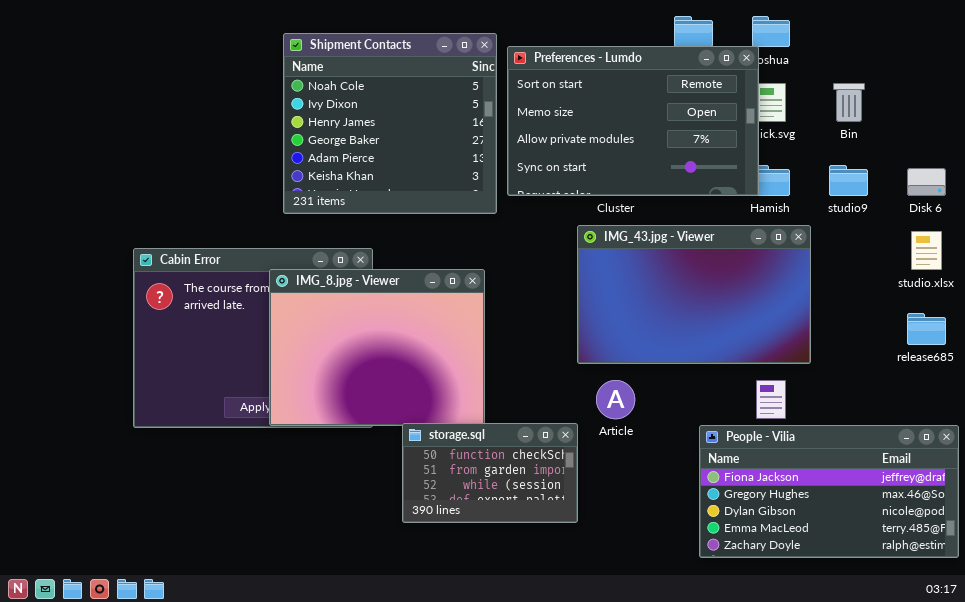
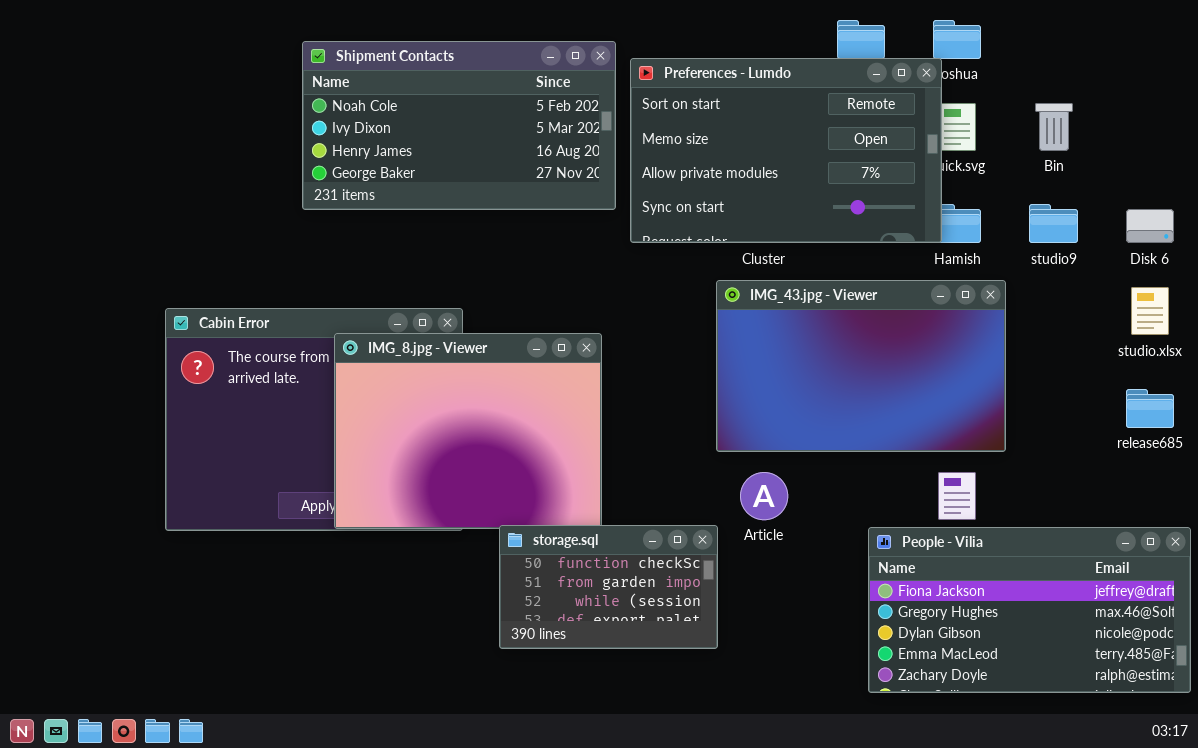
Shipment Contacts: [283,33,497,214] -> [302,41,616,210], resized

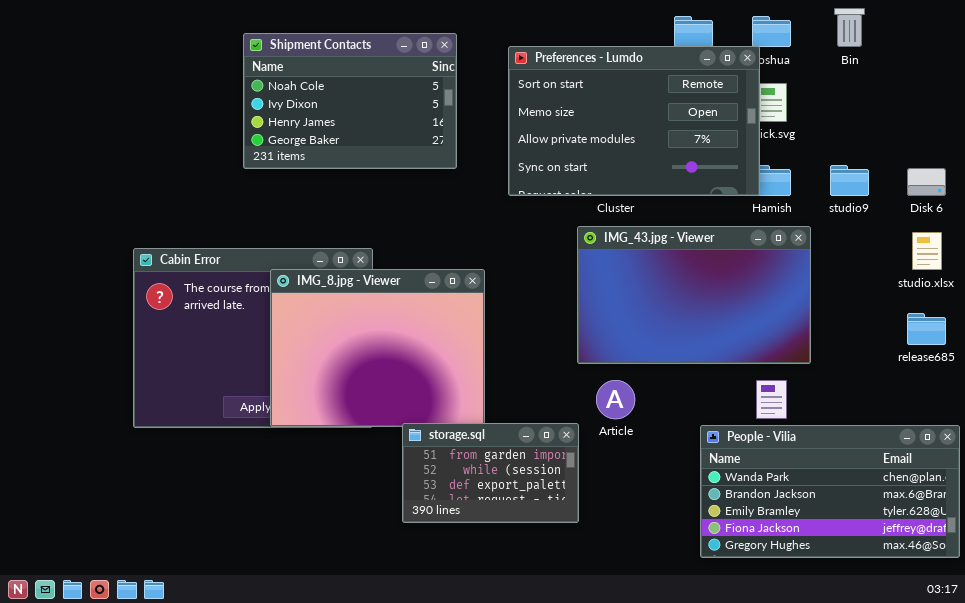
Shipment Contacts: [302,41,616,210] -> [243,33,457,169], resized
Bin: [1035,103,1073,151] -> [834,8,865,47], moved
storage.sql: [499,525,718,649] -> [402,423,579,523], scrolled down 1 row
People - Vilia: [868,527,1191,693] -> [700,425,960,558], scrolled up 3 rows

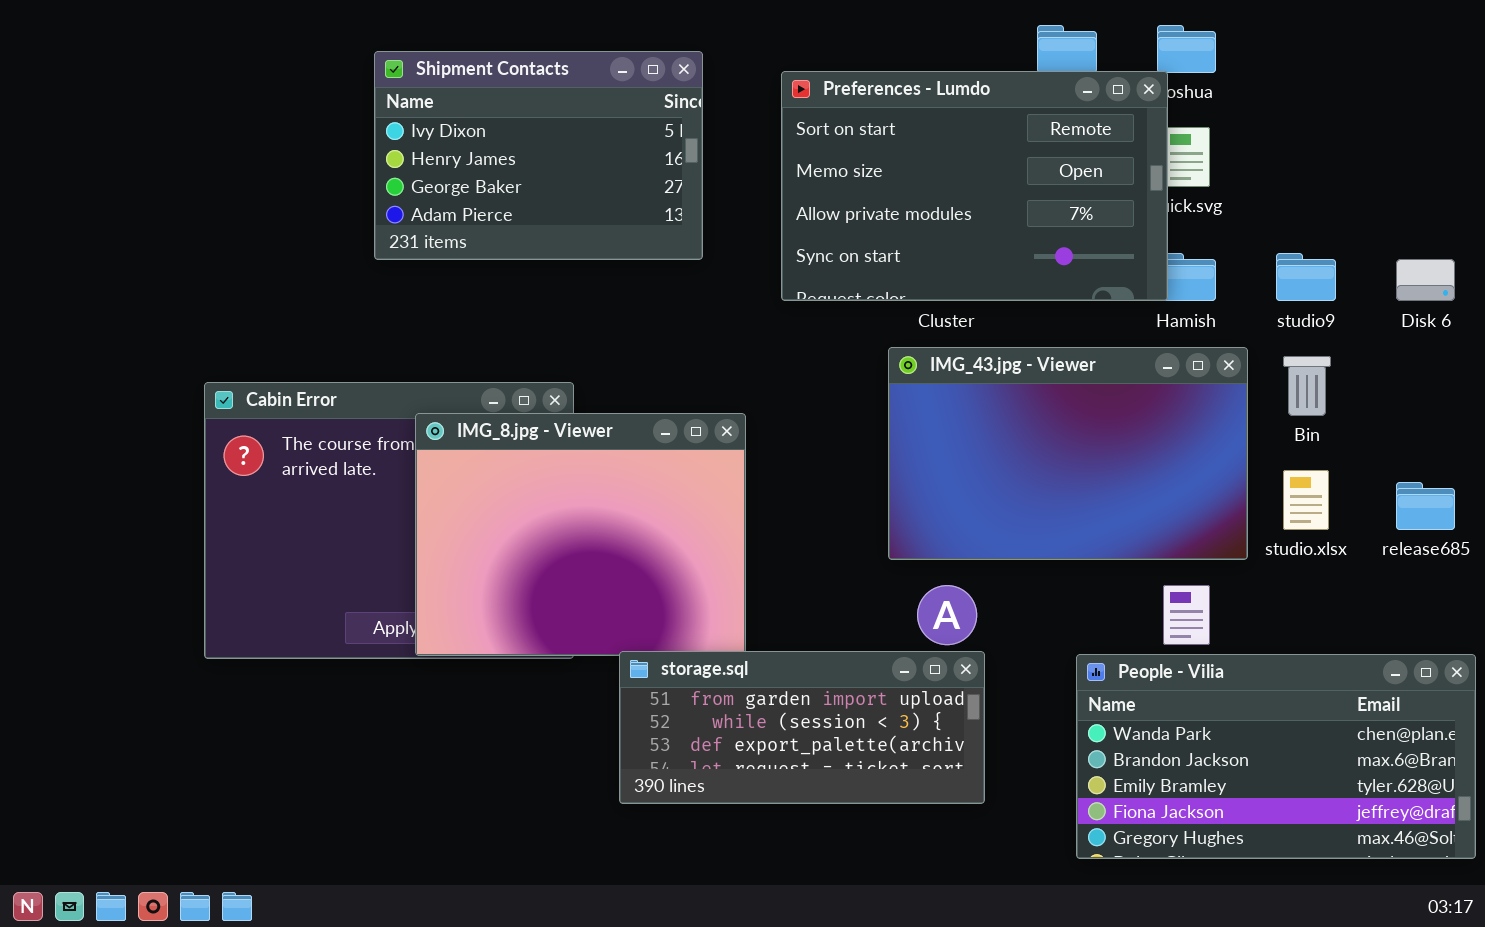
Bin: [834,8,865,47] -> [1283,356,1331,416], moved
Shipment Contacts: [243,33,457,169] -> [374,51,703,260], scrolled down 1 row
studio.xlsx: [912,232,942,270] -> [1283,470,1329,530], moved
storage.sql: [402,423,579,523] -> [619,651,985,804], resized

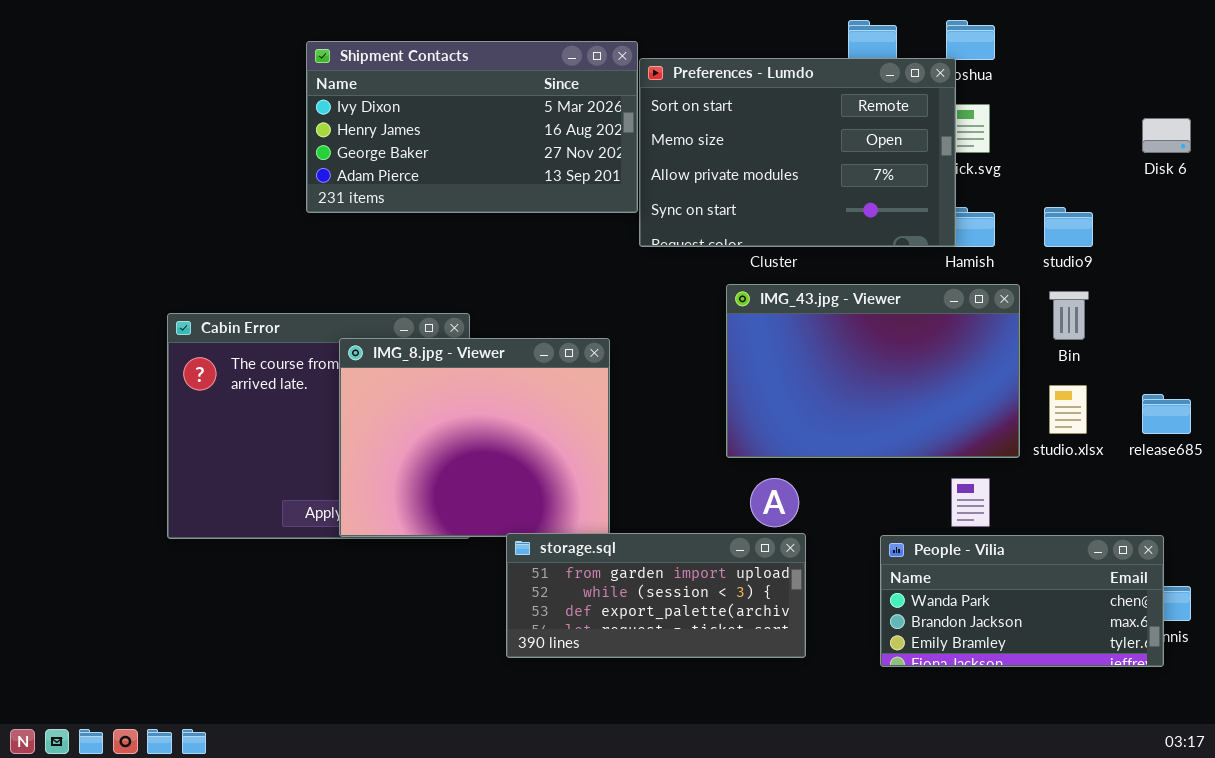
Shipment Contacts: [374,51,703,260] -> [306,41,638,213], resized
Disk 6: [1396,259,1455,301] -> [1142,118,1191,153], moved
People - Vilia: [1076,654,1476,859] -> [880,535,1164,667], resized

